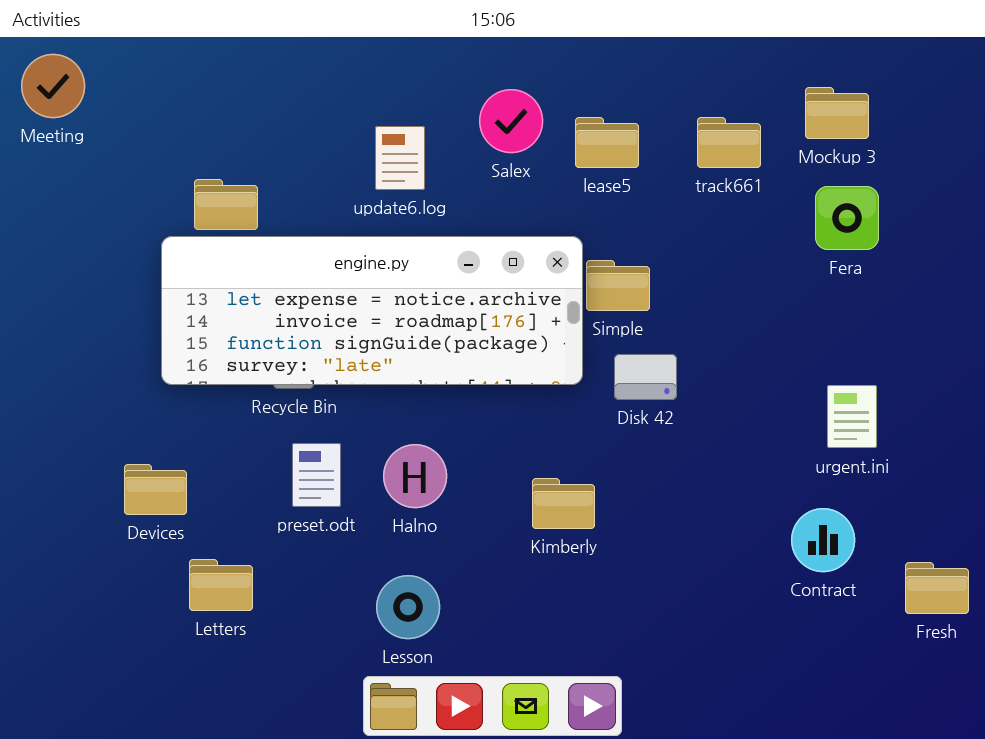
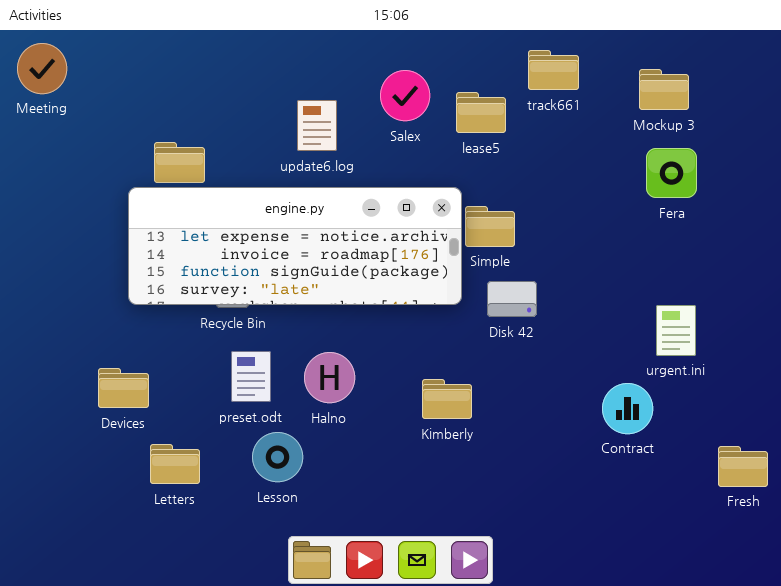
track661: [697,117,761,168] -> [528,50,579,90], moved
Contract: [791,508,855,572] -> [602,383,653,434], moved
Lesson: [376,575,440,639] -> [252,432,303,482], moved

